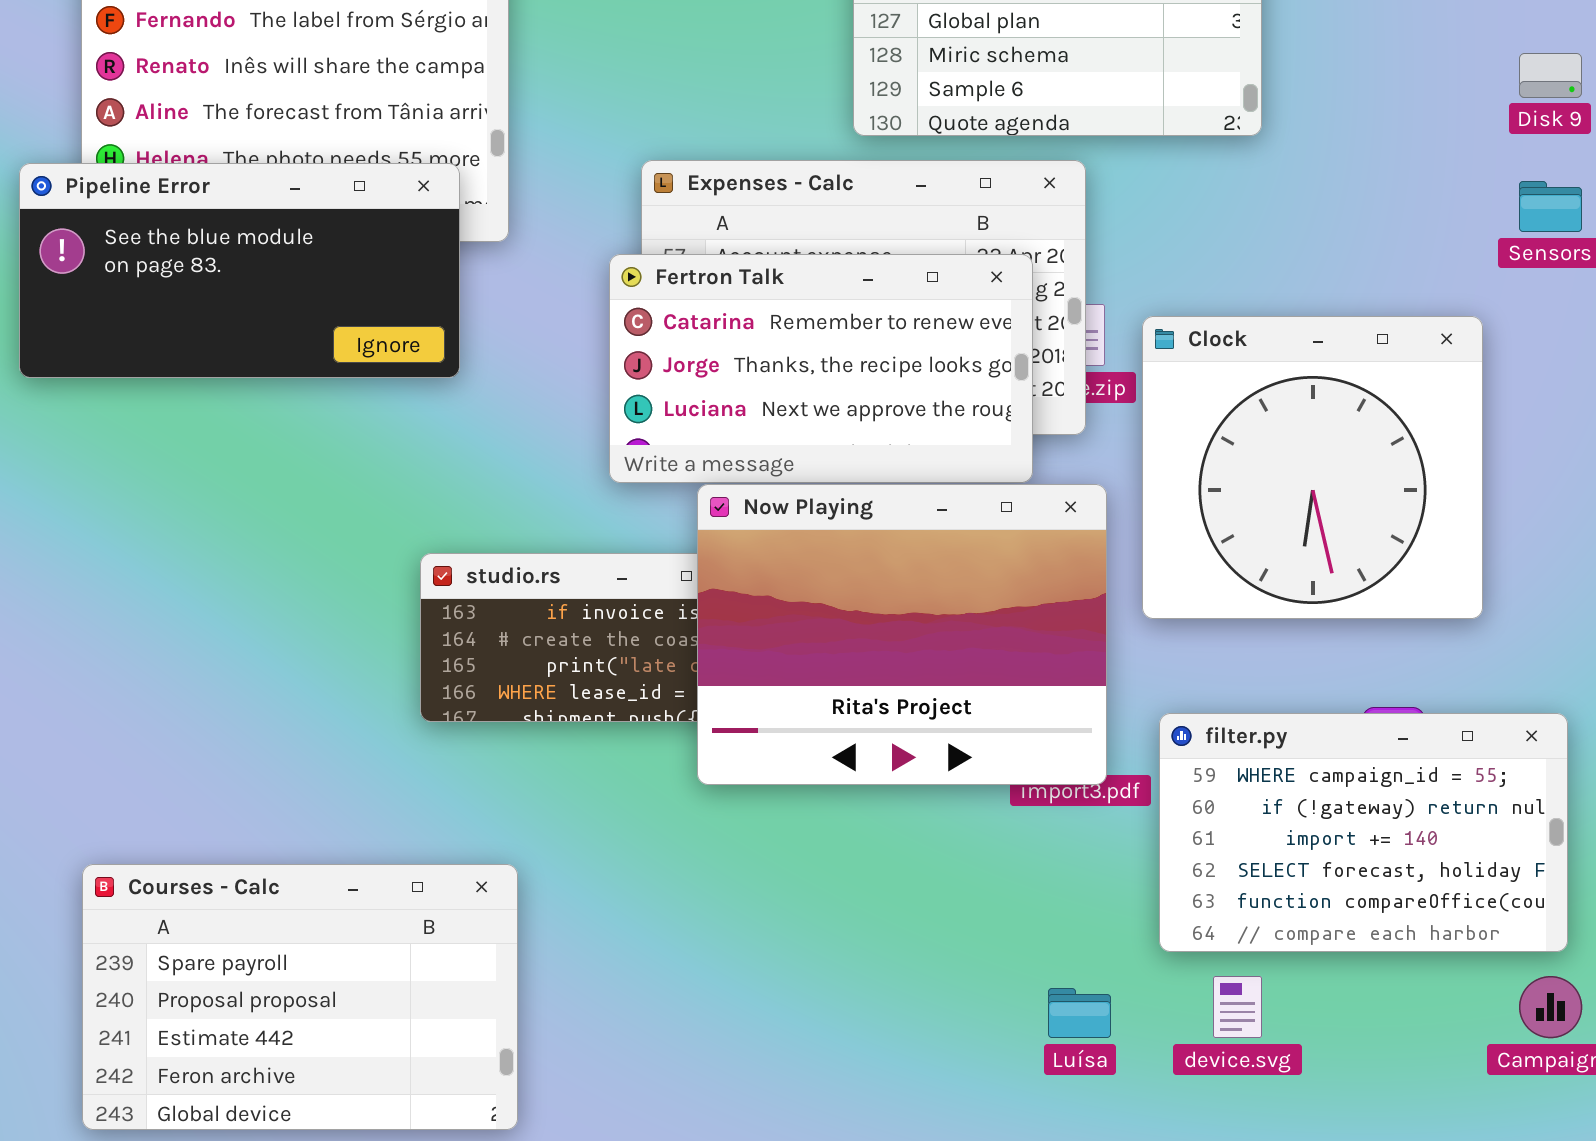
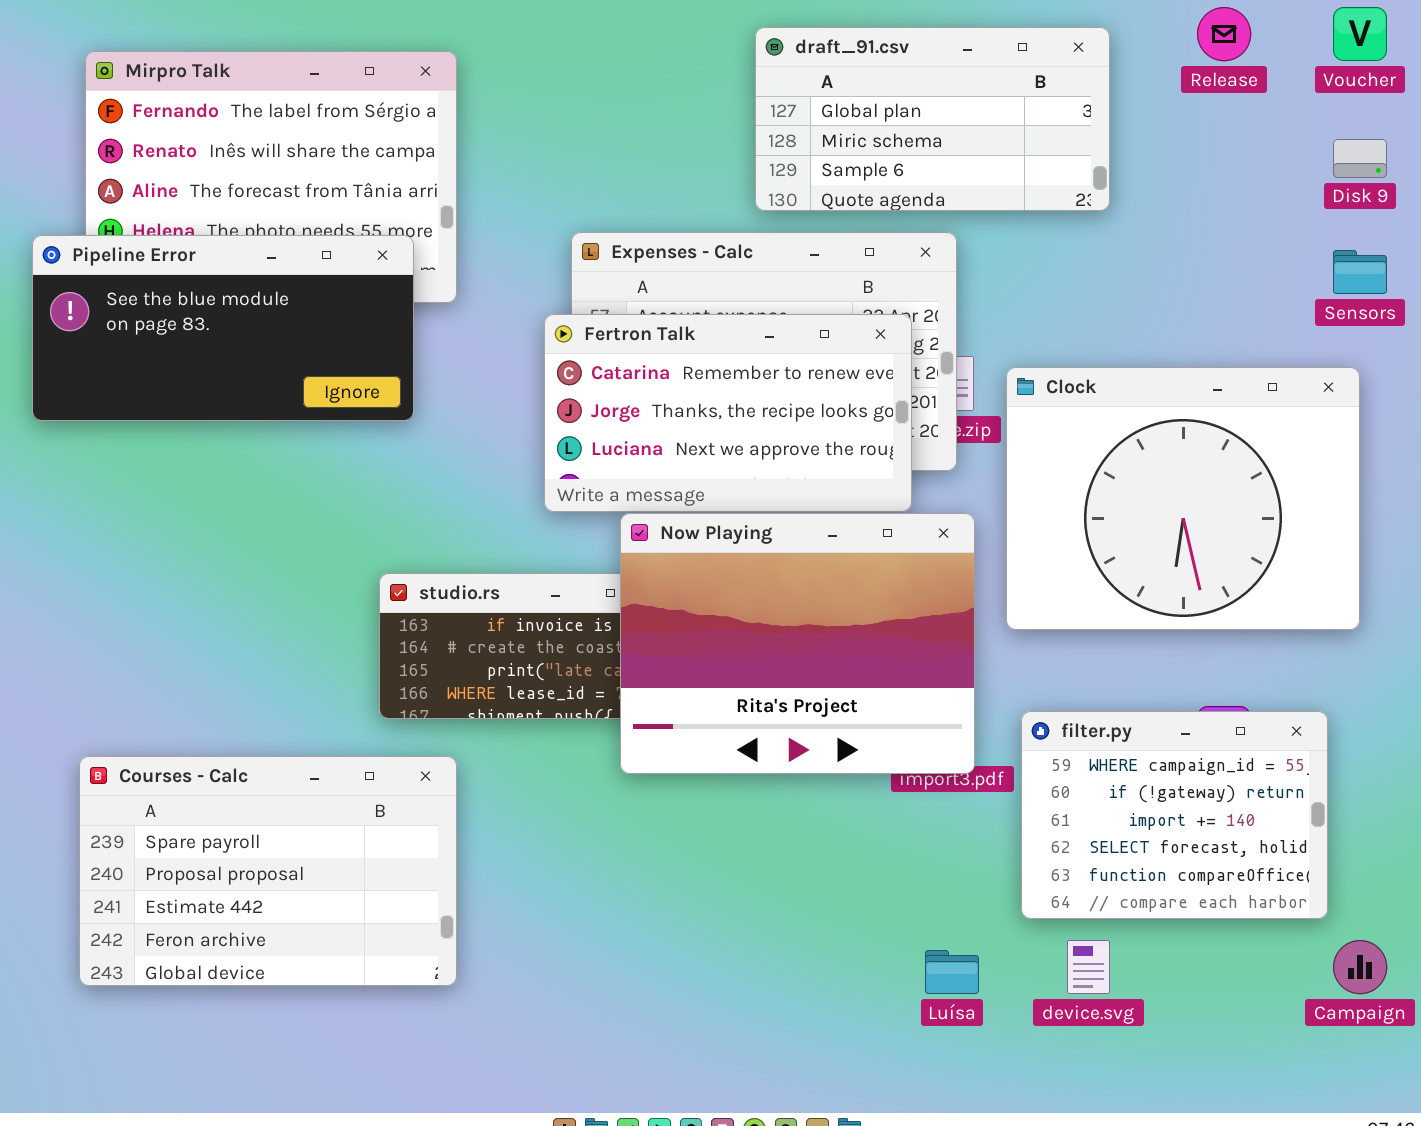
Clock: [1142,316,1483,619] -> [1006,367,1360,630], resized
filter.py: [1159,713,1568,952] -> [1021,711,1328,919], resized
Courses - Calc: [82,864,518,1130] -> [79,756,457,986], moved

